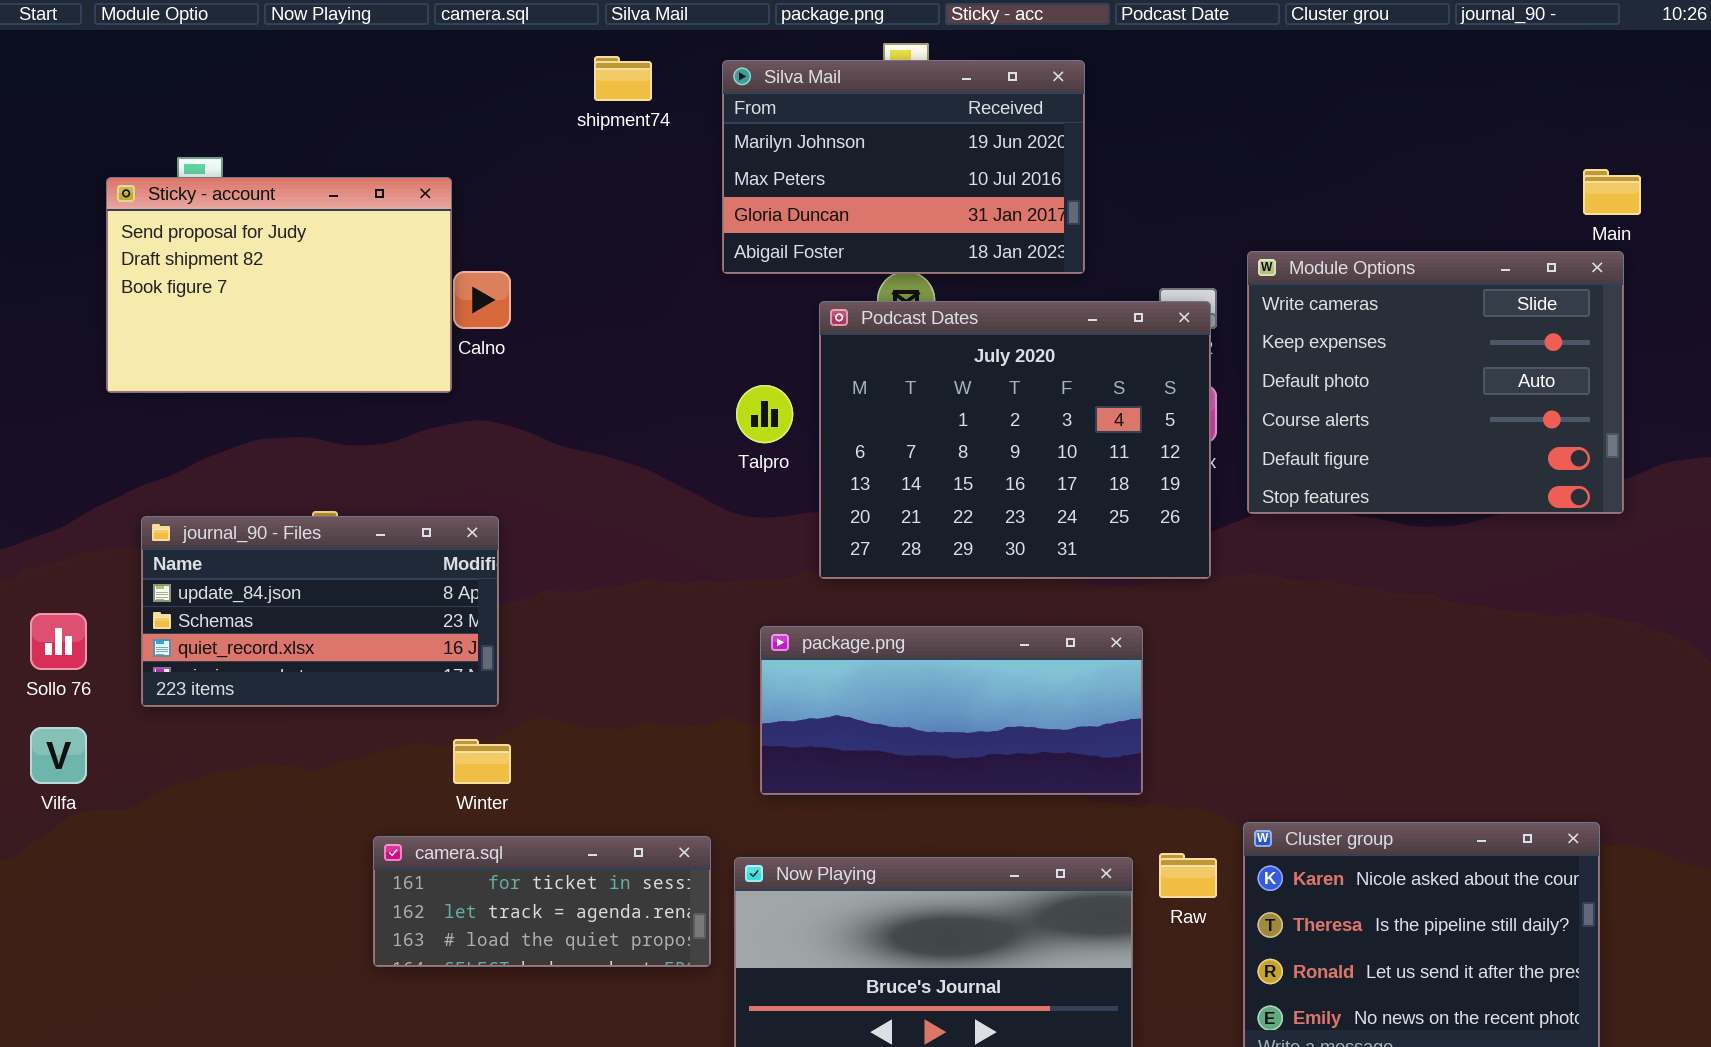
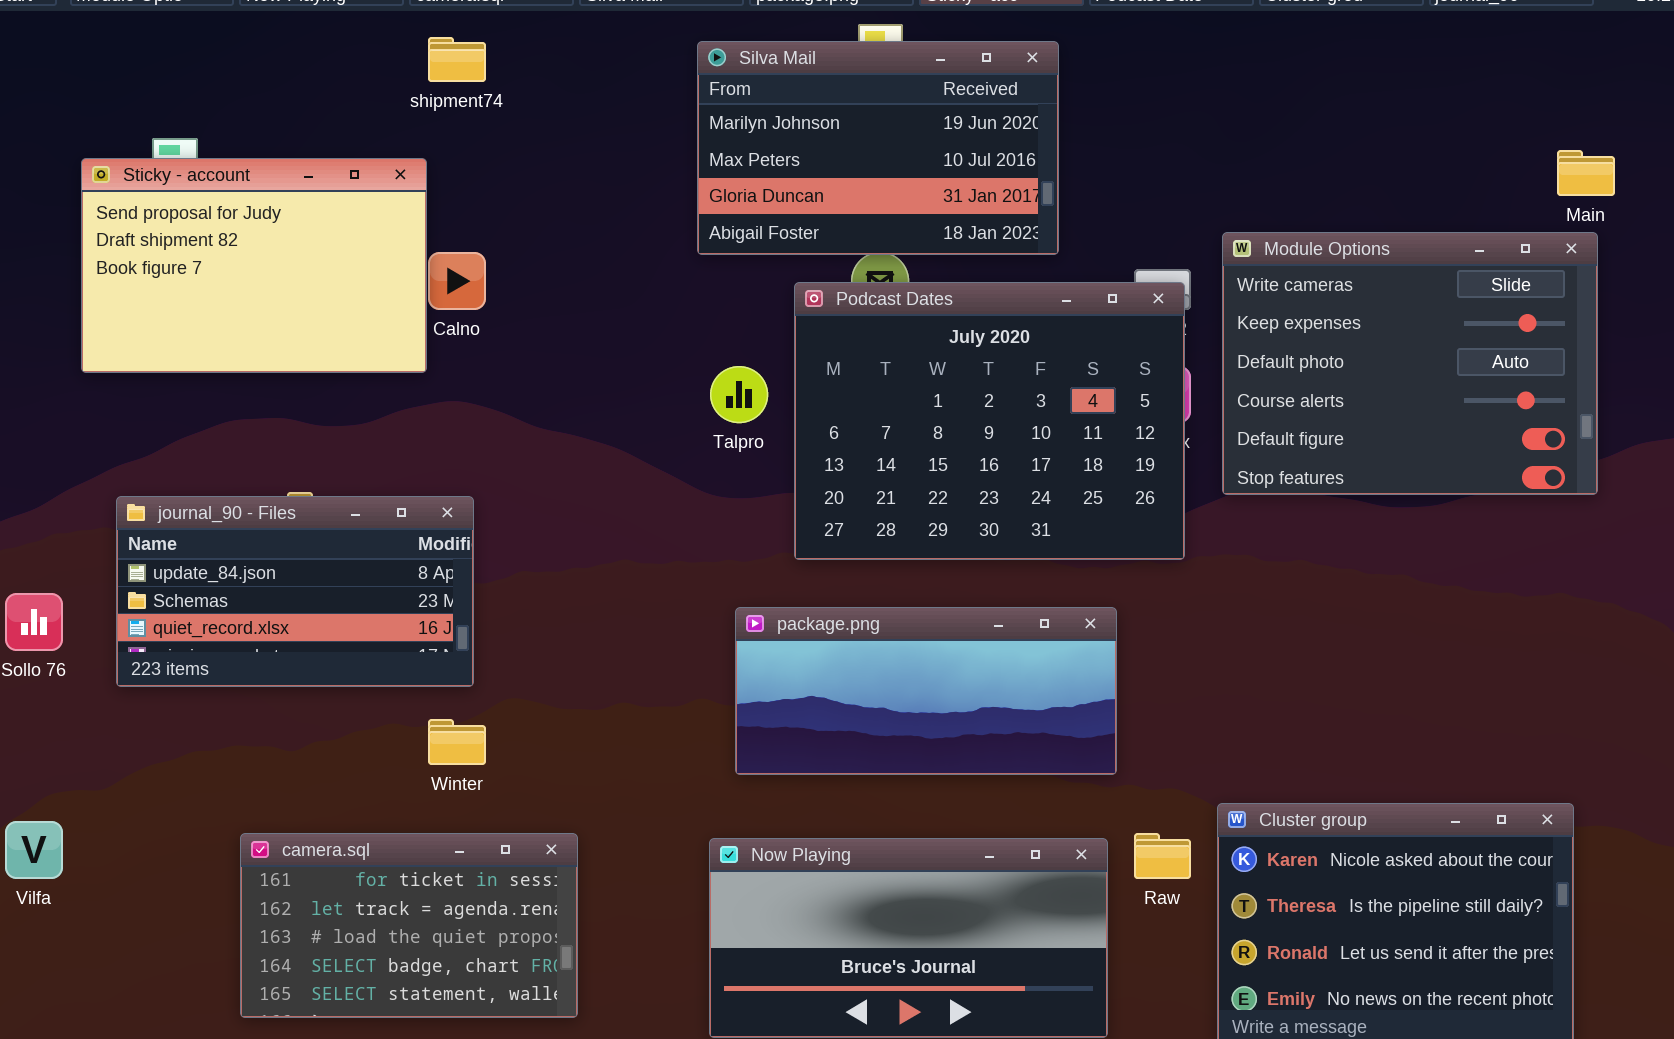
shipment74: [594,56,652,101] -> [428,37,486,82], moved
Vilfa: [30,727,87,784] -> [5,821,63,879], moved
camera.sql: [373,836,711,967] -> [240,833,578,1018], moved, resized

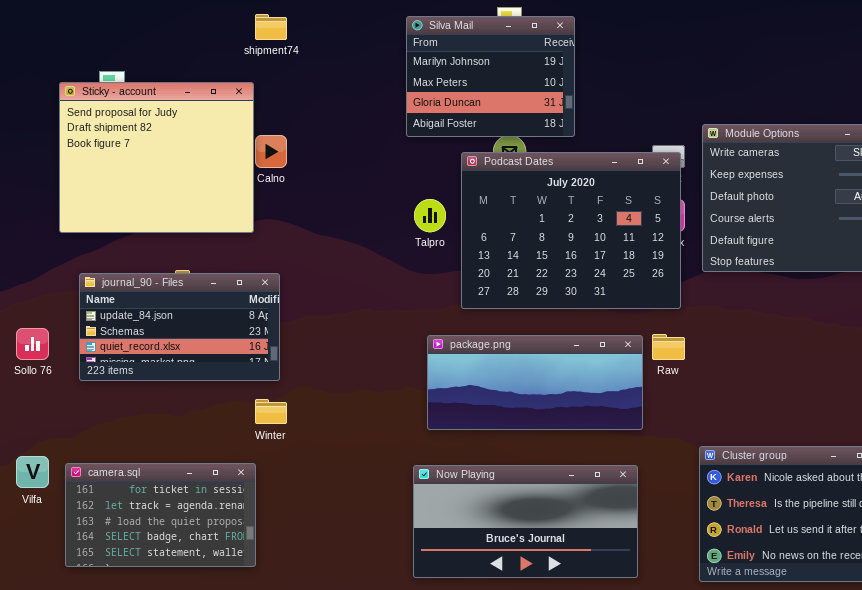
Silva Mail: [697,41,1059,255] -> [406,16,575,137], resized
Sticky - account: [81,158,427,373] -> [59,82,254,233], resized
camera.sql: [240,833,578,1018] -> [65,463,256,567], moved
Raw: [1134,833,1191,879] -> [652,334,685,360], moved

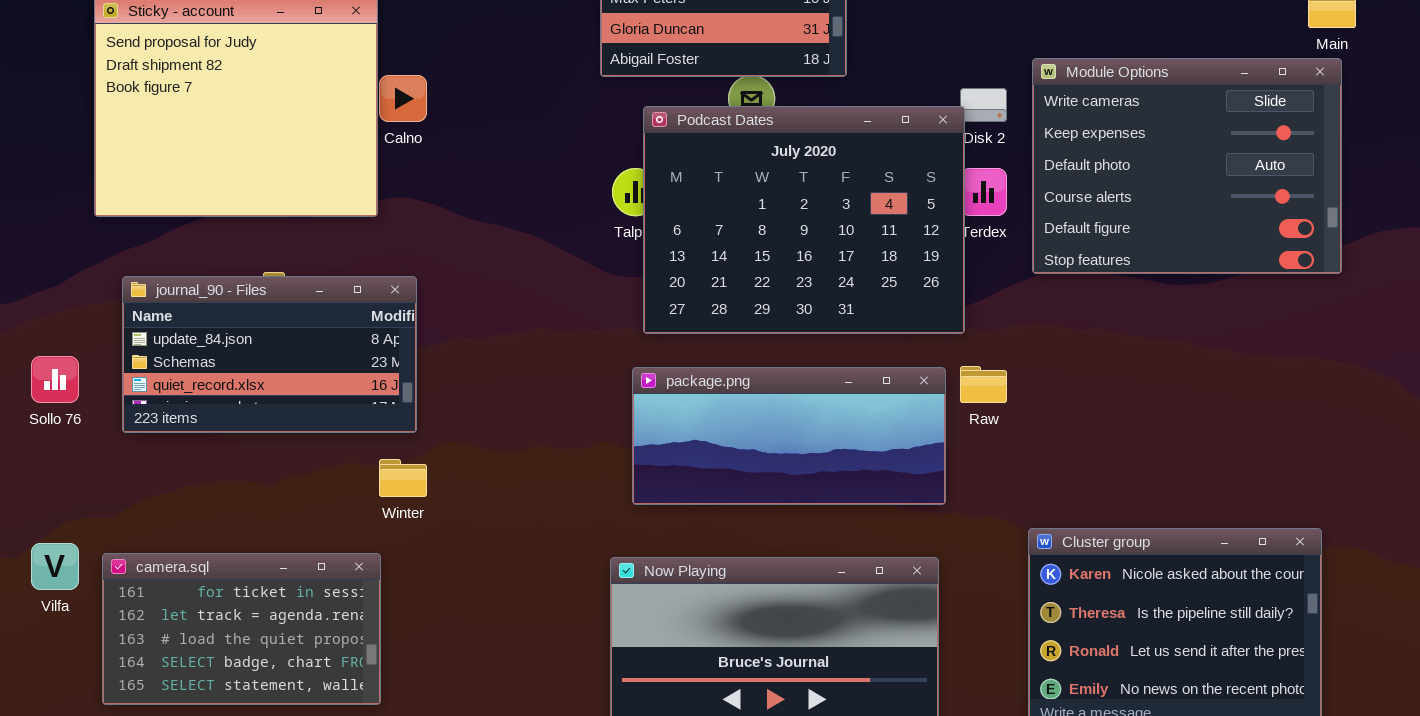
Podcast Dates: [461,152,681,309] -> [643,106,965,334], moved

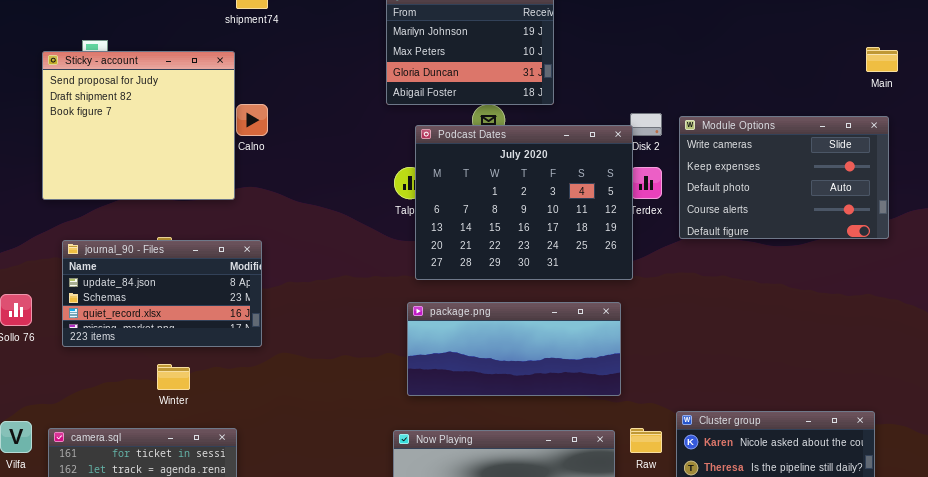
Module Options: [1032,58,1342,274] -> [679,116,889,239], resized
Raw: [960,366,1007,403] -> [630,428,662,453], moved
Winter: [379,459,427,497] -> [157,364,190,390], moved

